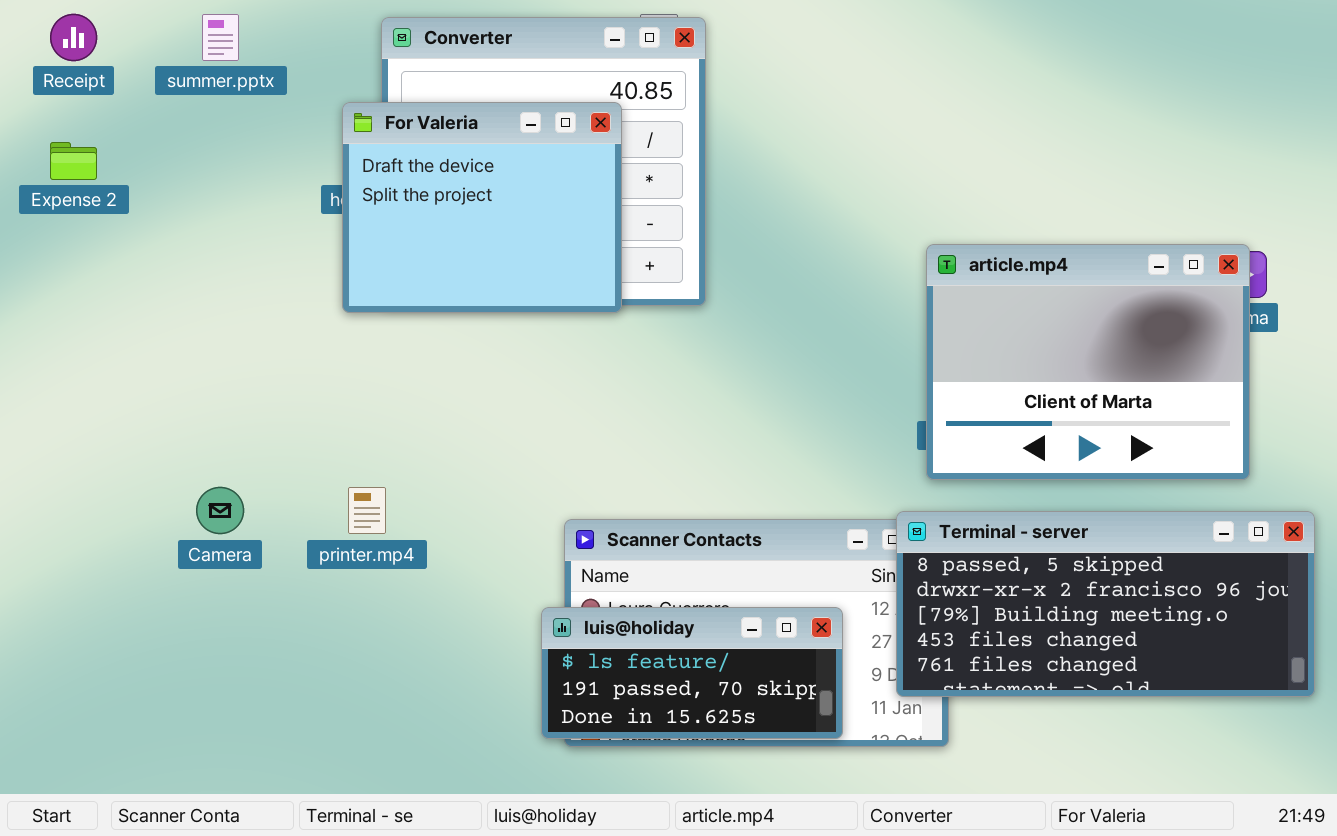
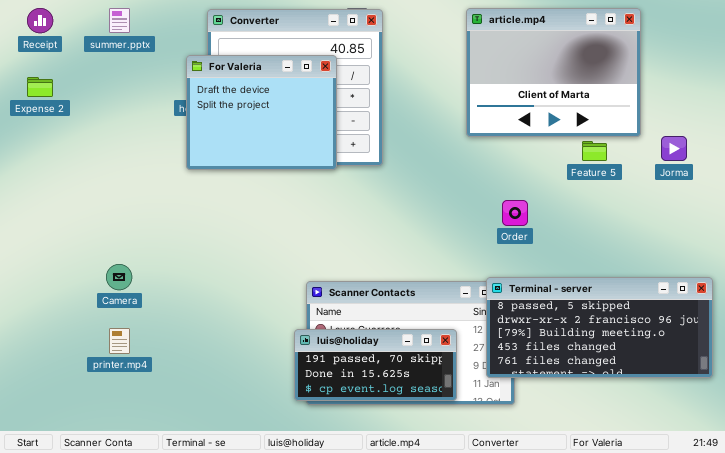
article.mp4: [926,244,1250,480] -> [466,8,641,137], moved
printer.mp4: [348,487,386,534] -> [109,328,130,354], moved
luis@holiday: [541,607,843,739] -> [294,329,457,401], scrolled down 1 row

